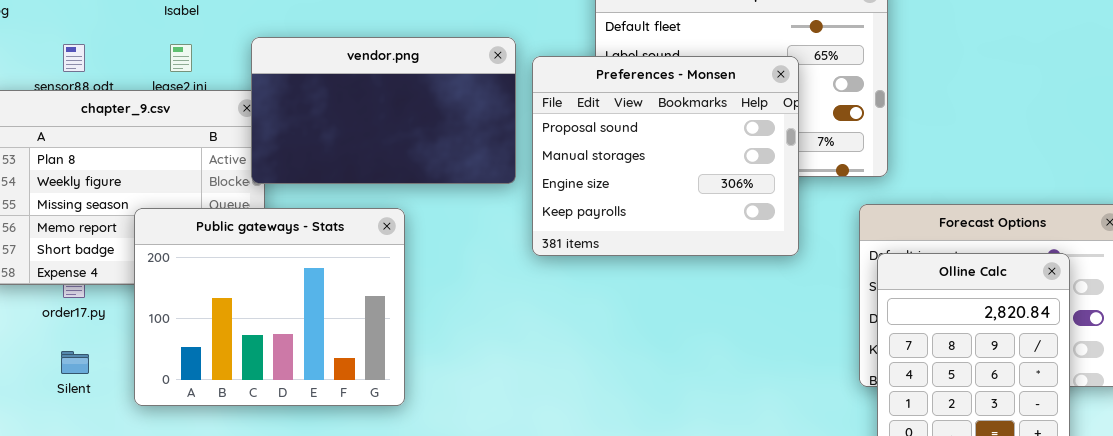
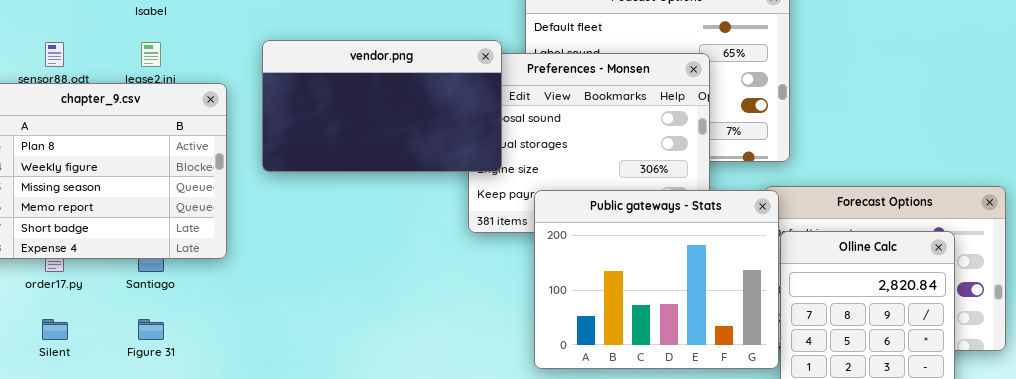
vendor.png: [251,37,516,184] -> [262,40,502,172], moved
Public gateways - Stats: [134,208,405,406] -> [534,190,779,369], moved

